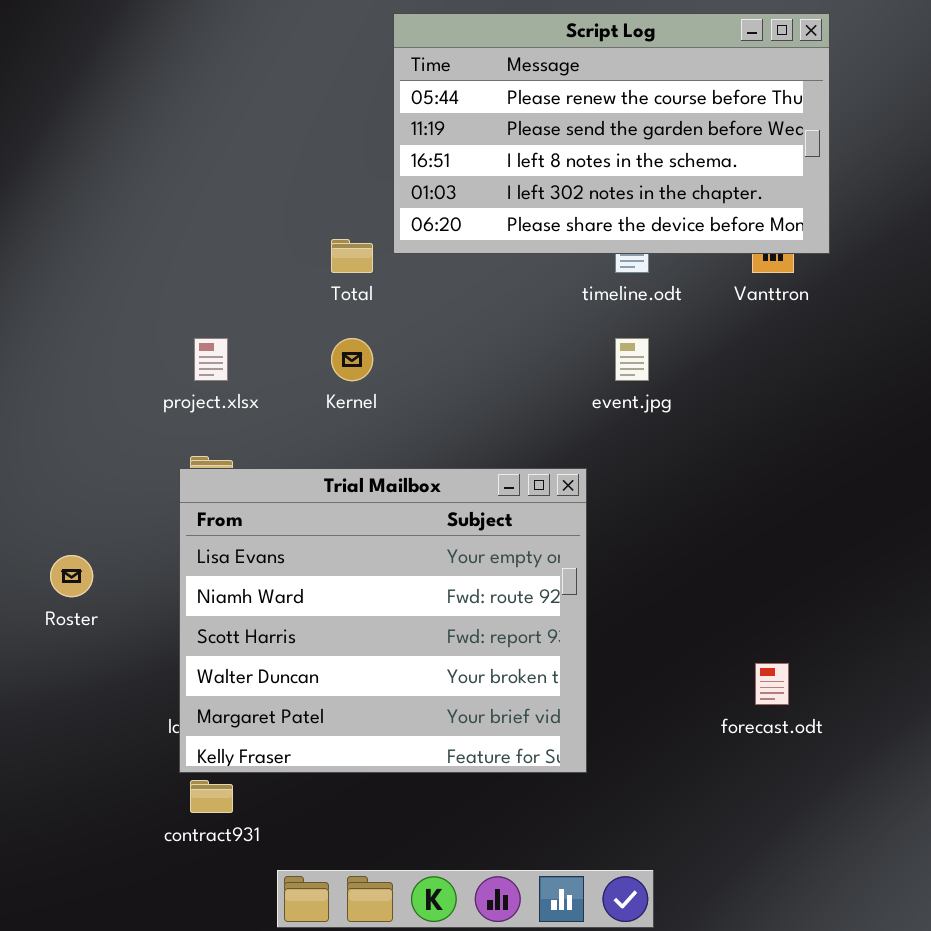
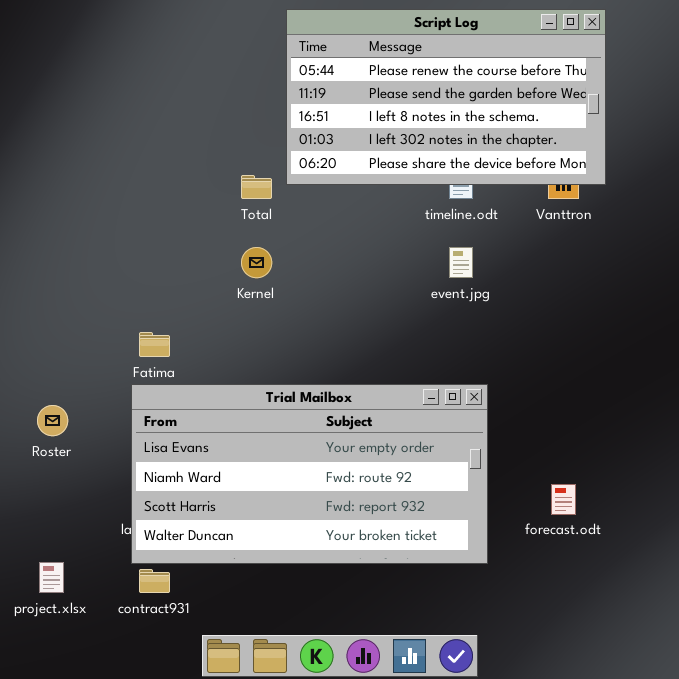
project.xlsx: [194,338,228,381] -> [39,562,64,593], moved
Trial Mailbox: [179,468,587,773] -> [131,384,488,564], resized

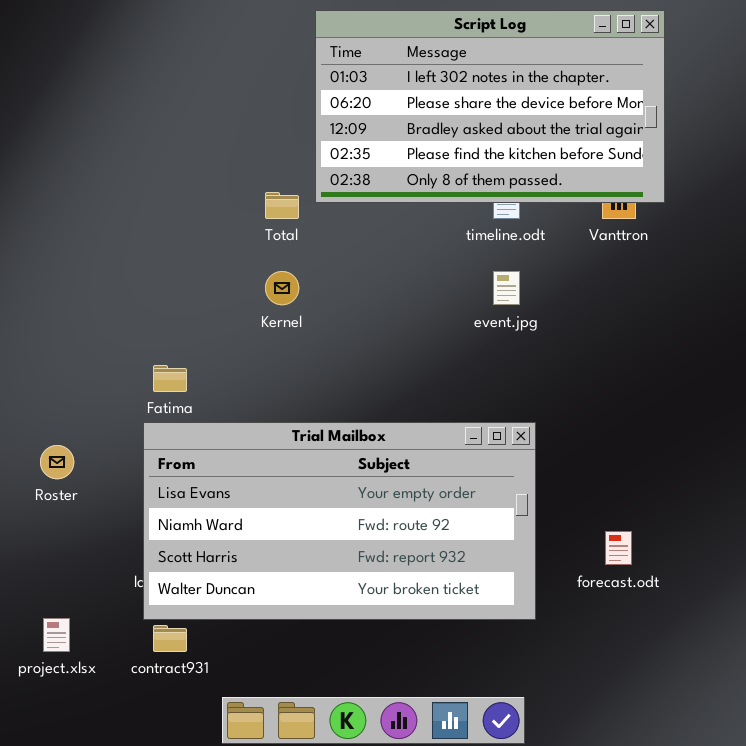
Script Log: [286,9,606,185] -> [315,10,665,203], scrolled down 3 rows

